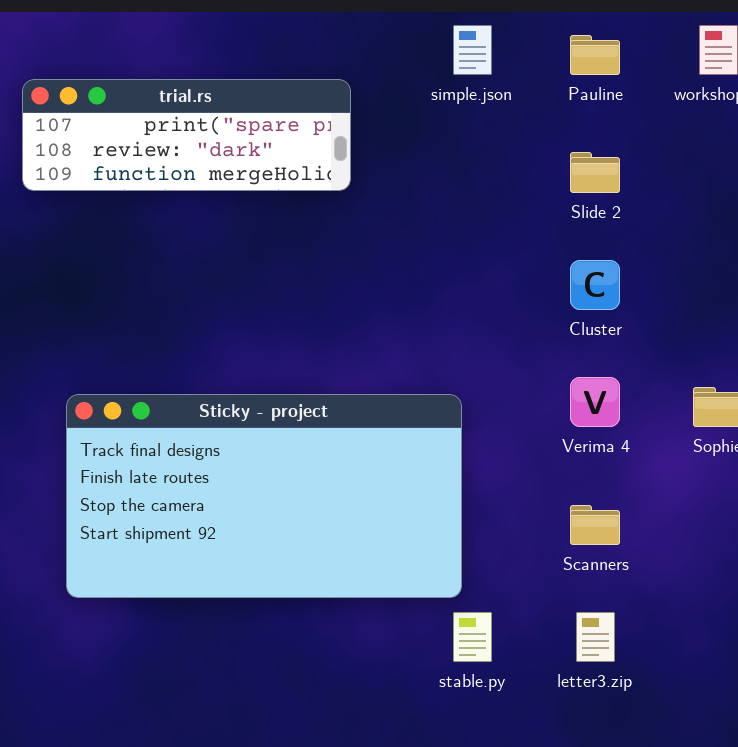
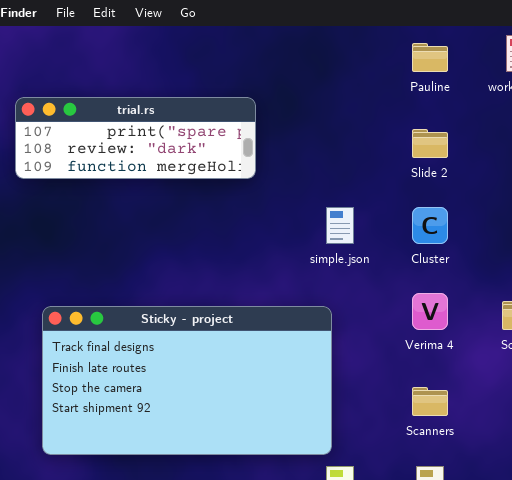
simple.json: [453,25,492,75] -> [326,207,354,244], moved
trial.rs: [22,79,351,191] -> [15,97,256,179], moved

